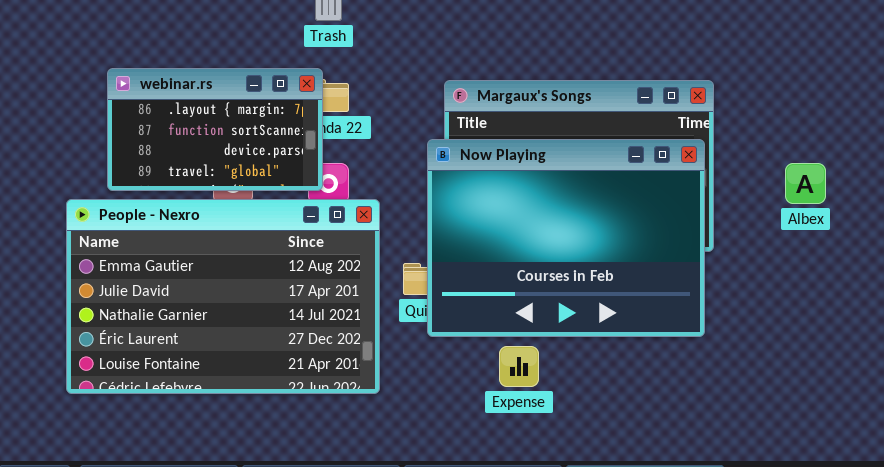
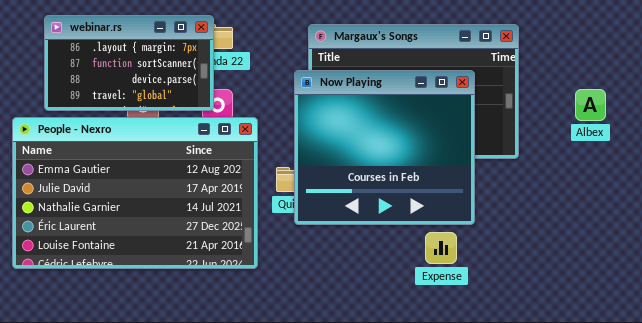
Now Playing: [427,139,705,337] -> [294,70,475,225], resized
Expense: [499,346,539,387] -> [425,232,457,264], moved

